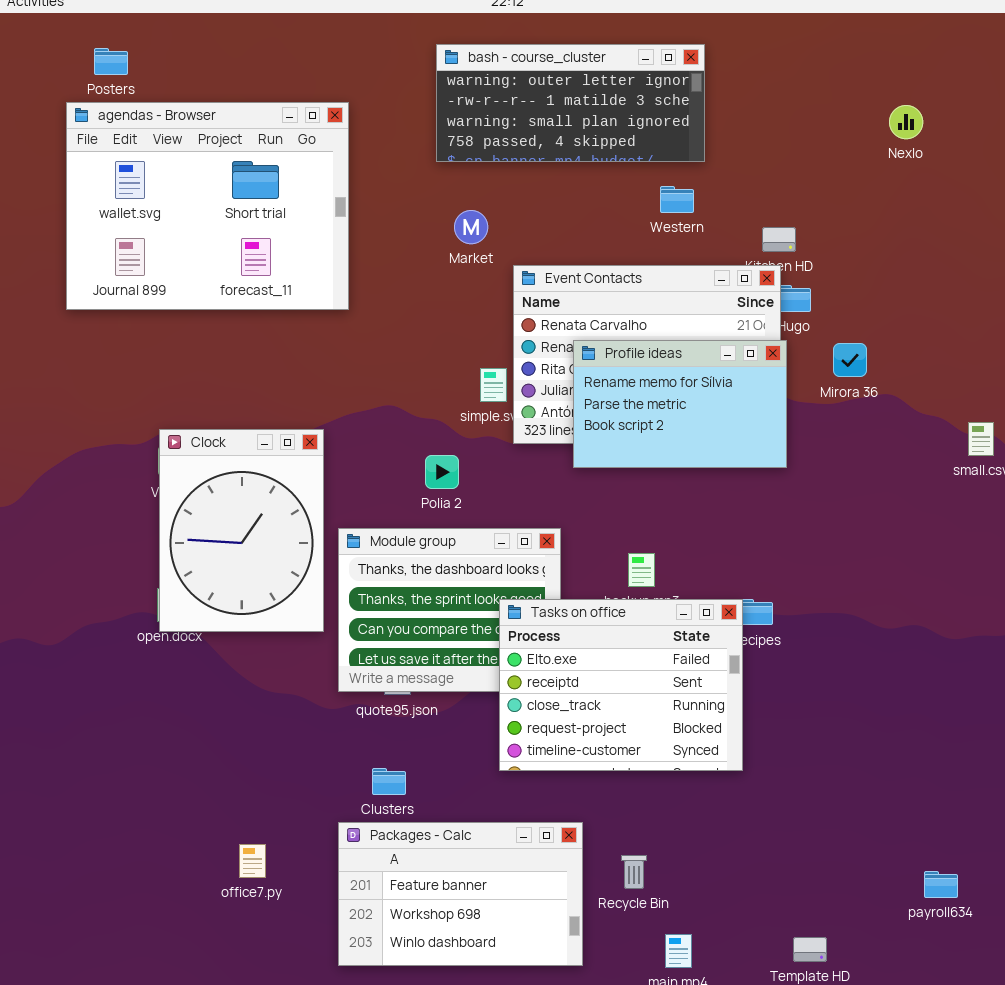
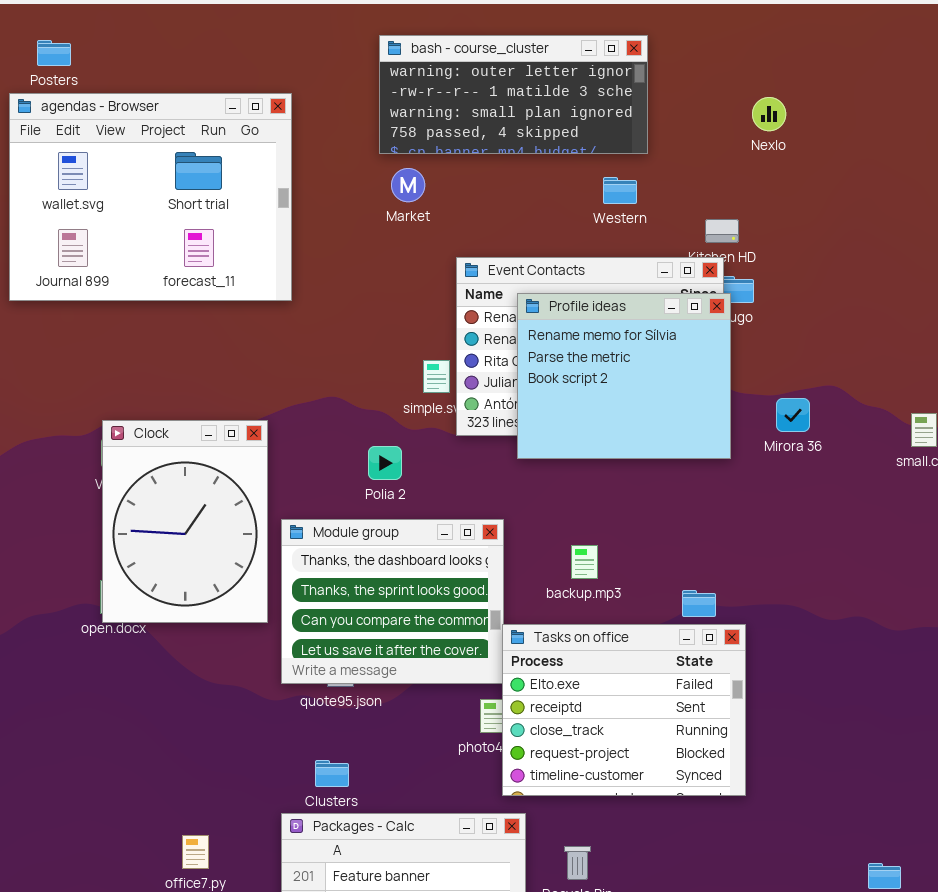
Nexlo: [889,105,923,139] -> [752,97,786,131], moved
Market: [454,210,488,244] -> [391,168,425,202], moved
Profile ideas: [573,340,787,468] -> [517,293,731,459], resized
Mirora 36: [833,343,867,377] -> [776,398,810,432], moved
Tasks on office: [499,599,743,771] -> [502,624,746,796], moved

